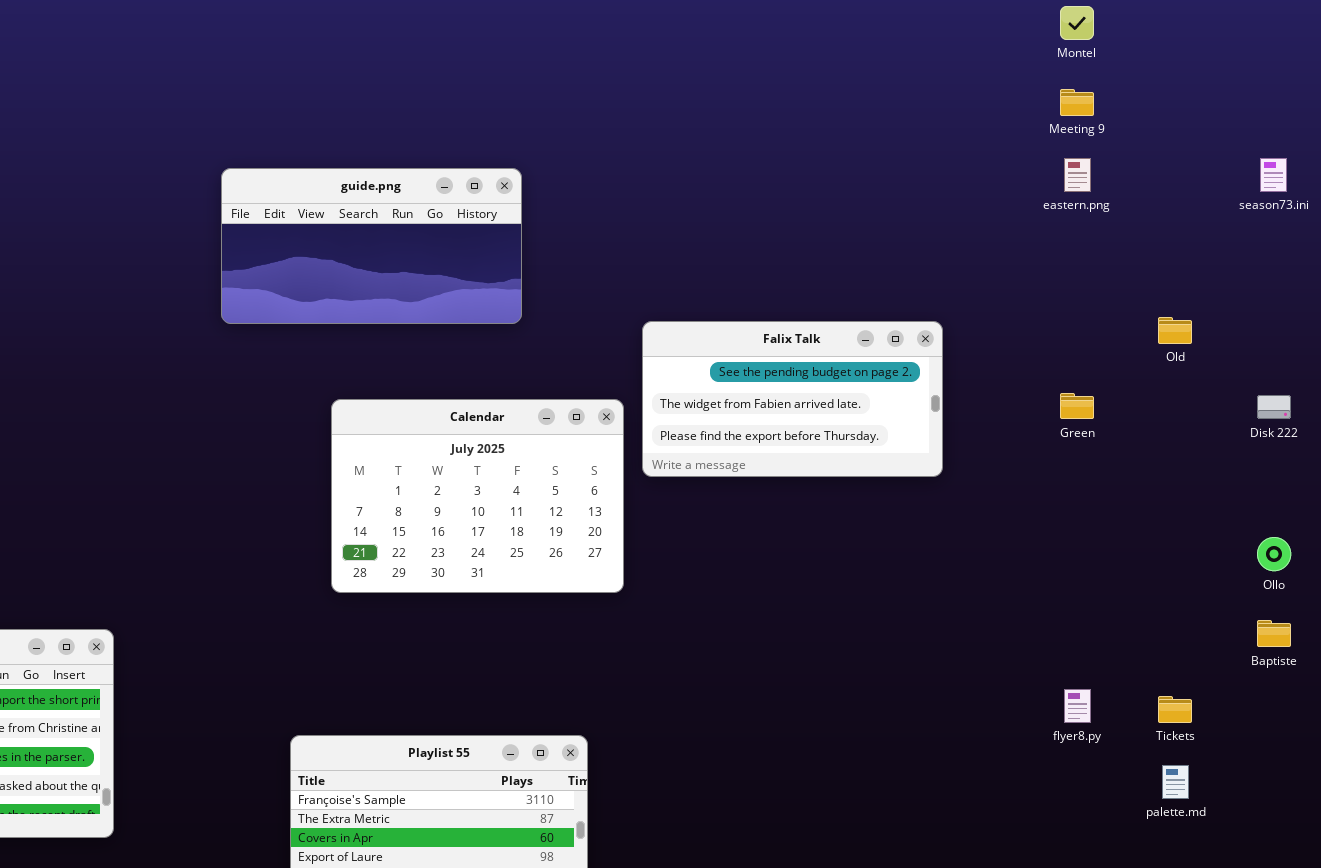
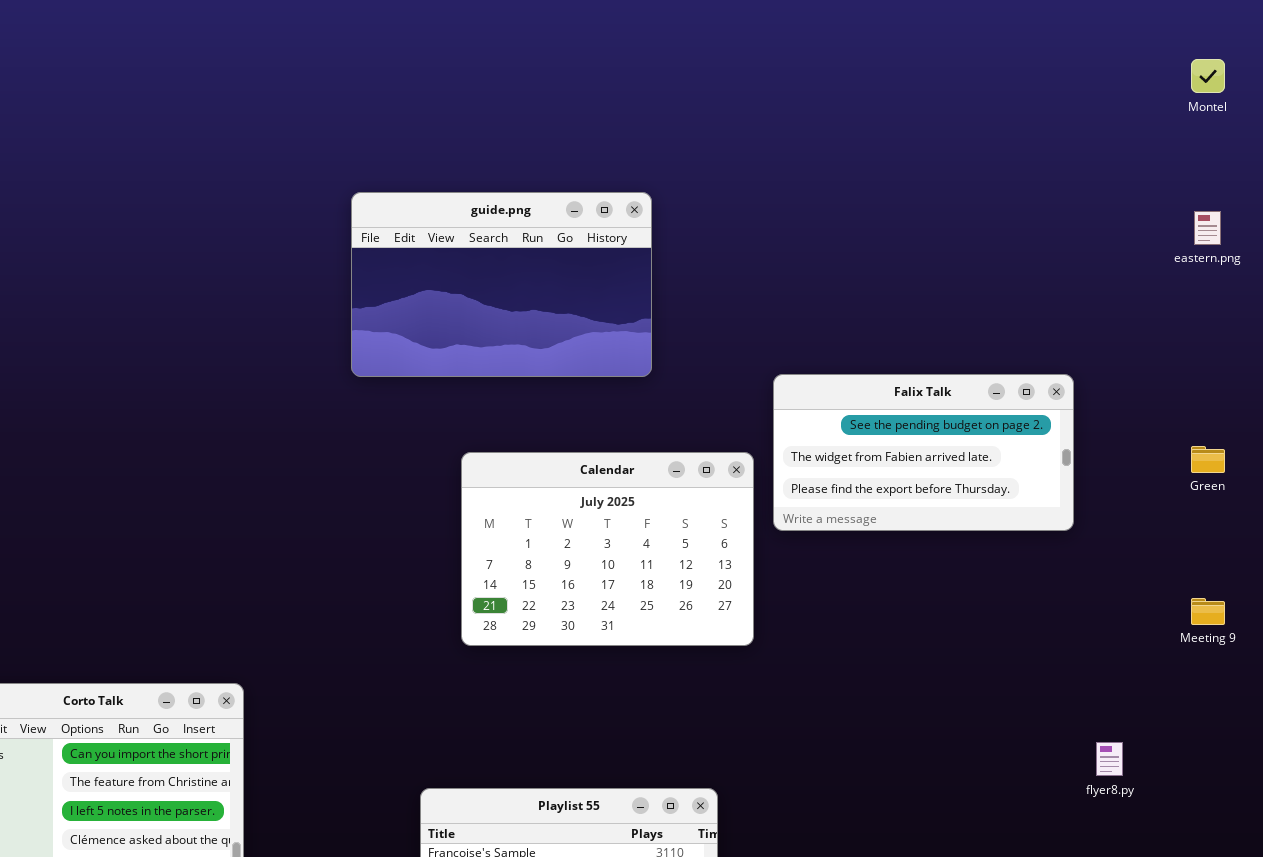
Meeting 9: [1060,89,1094,116] -> [1191,598,1225,625], moved
guide.png: [221,168,522,324] -> [351,192,652,377], resized
flyer8.py: [1064,689,1091,723] -> [1096,742,1123,776], moved

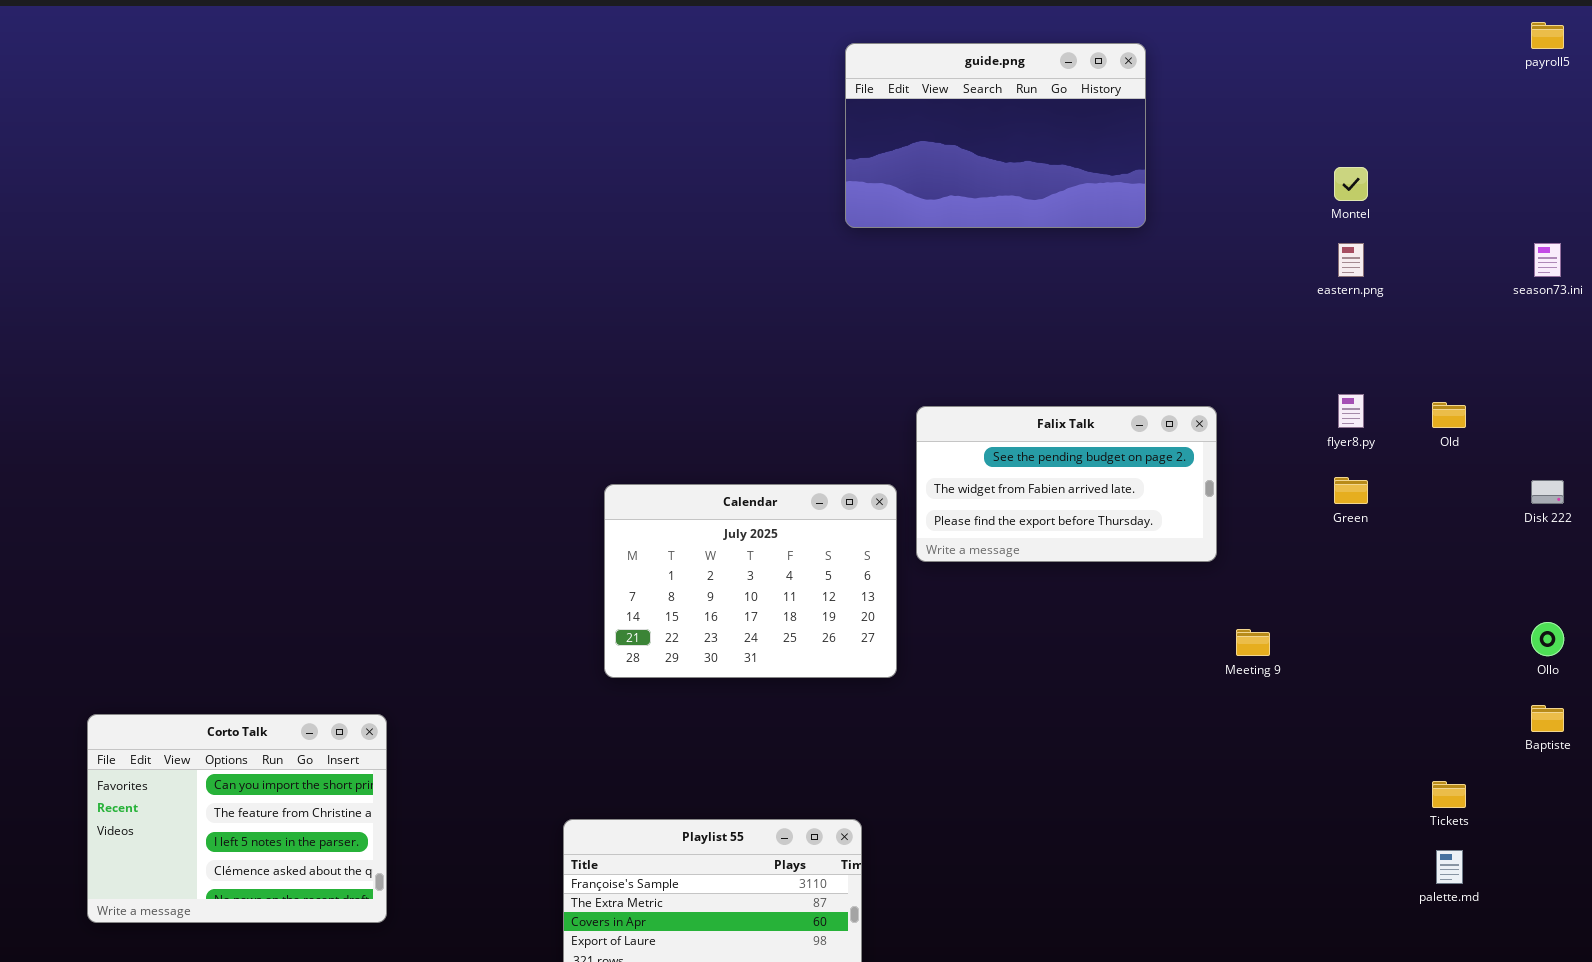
Montel: [1191,59,1225,93] -> [1334,167,1368,201], moved
guide.png: [351,192,652,377] -> [845,43,1146,228], moved
Meeting 9: [1191,598,1225,625] -> [1236,629,1270,656], moved
flyer8.py: [1096,742,1123,776] -> [1338,394,1364,428], moved

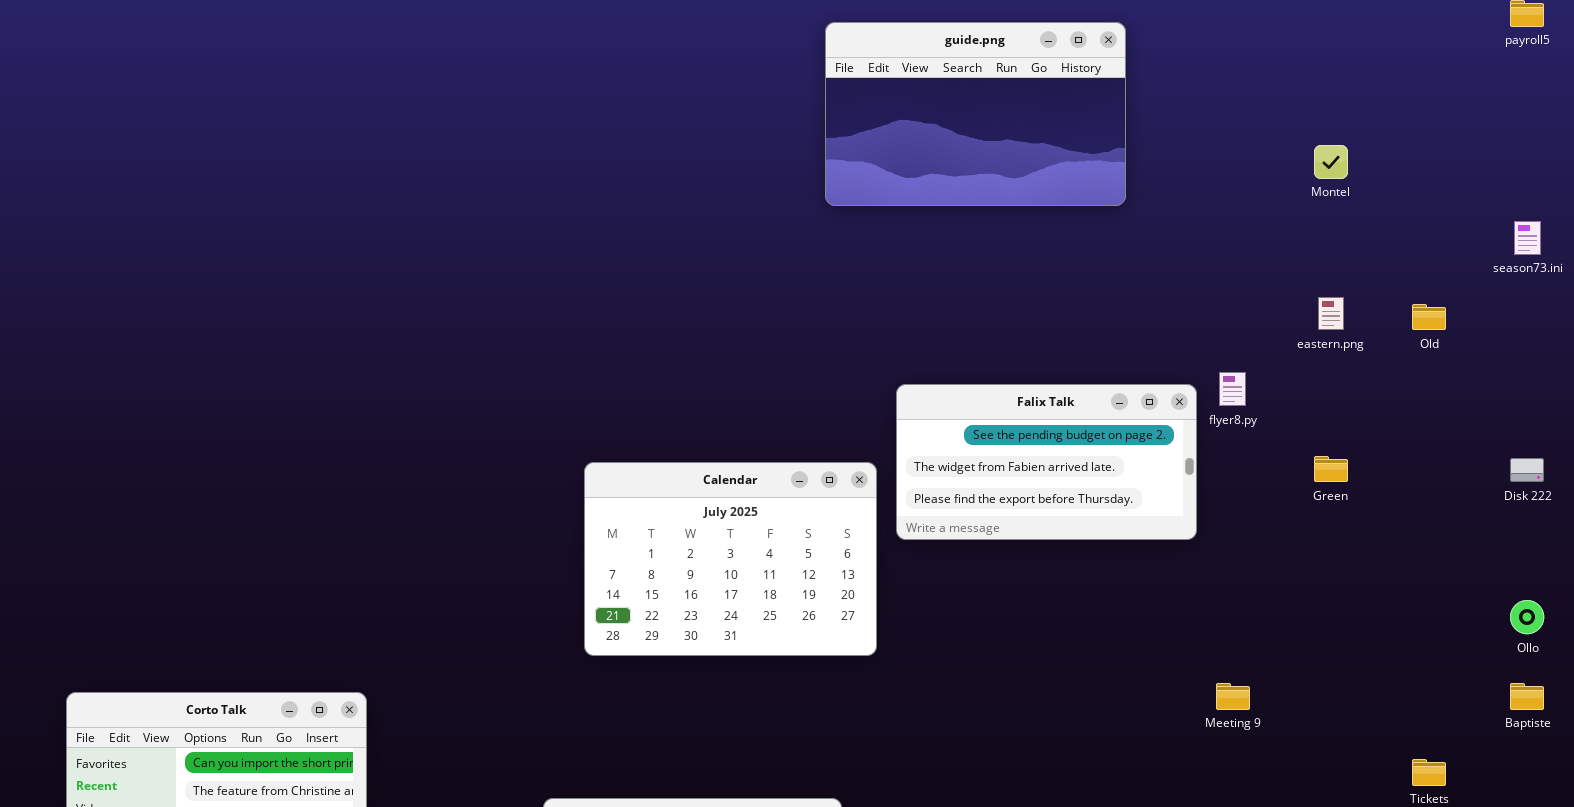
eastern.png: [1338,243,1364,277] -> [1318,297,1344,330], moved
flyer8.py: [1338,394,1364,428] -> [1219,372,1246,406], moved
Old: [1432,402,1466,428] -> [1412,304,1446,330], moved
Meeting 9: [1236,629,1270,656] -> [1216,683,1250,710], moved

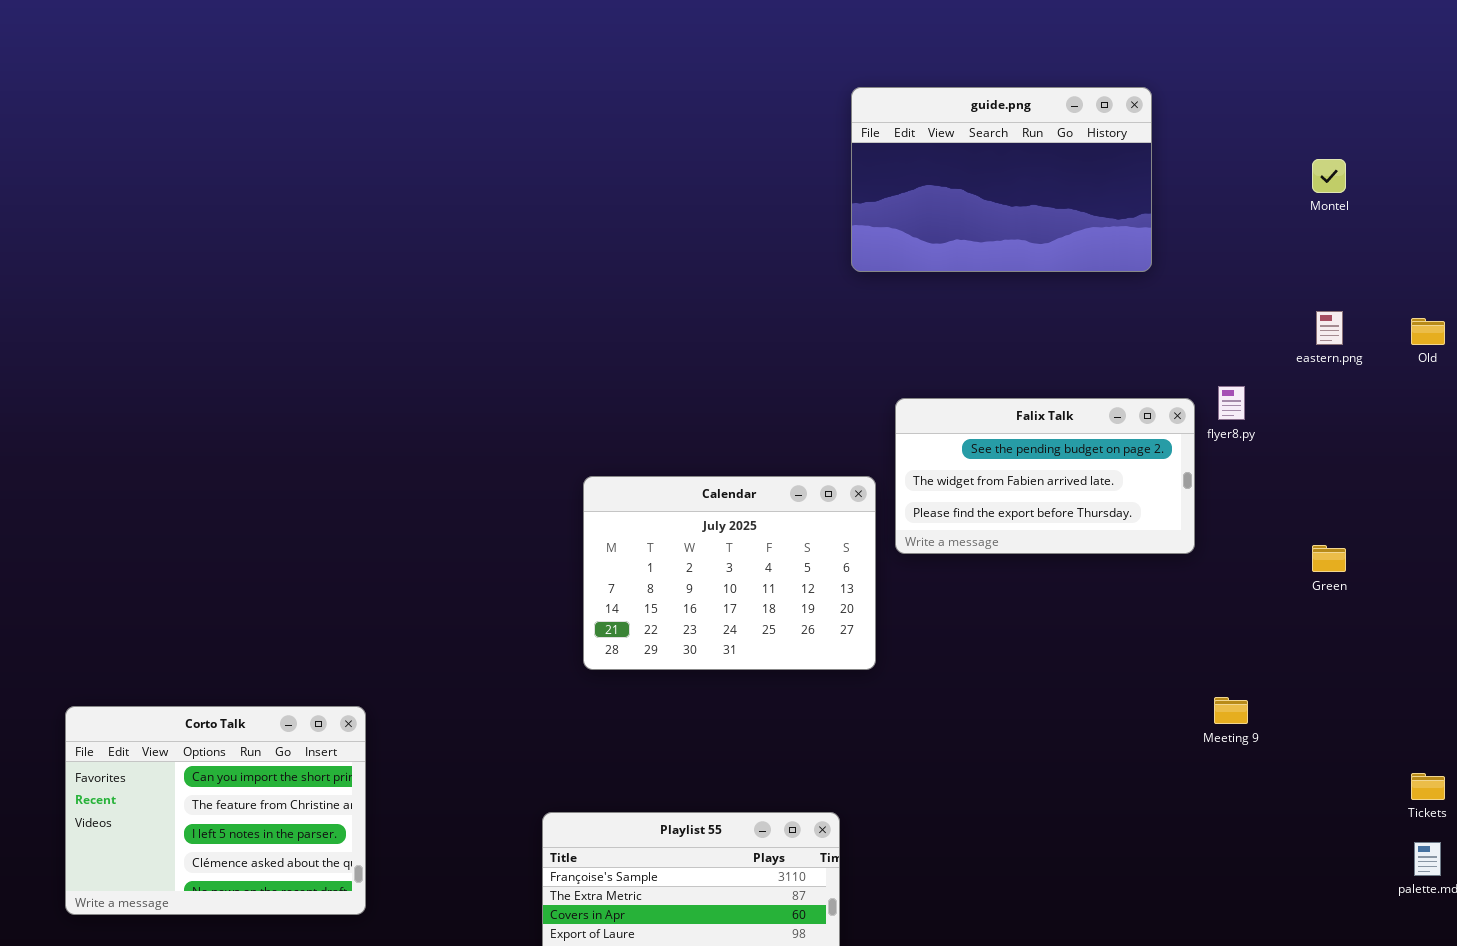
guide.png: [825,22,1126,206] -> [851,87,1152,272], moved
Green: [1314,456,1348,482] -> [1312,545,1346,572], moved

